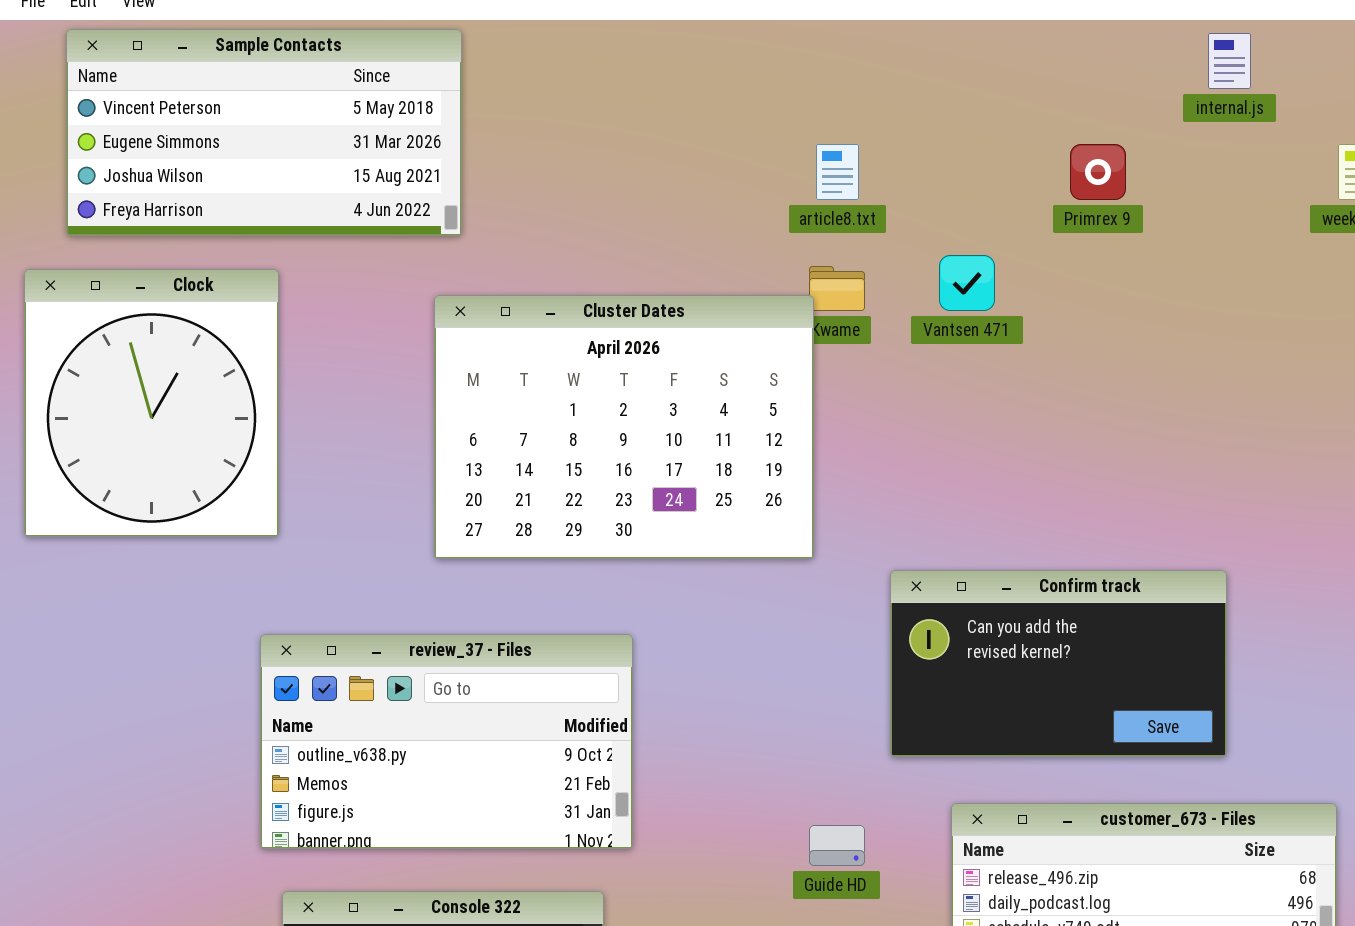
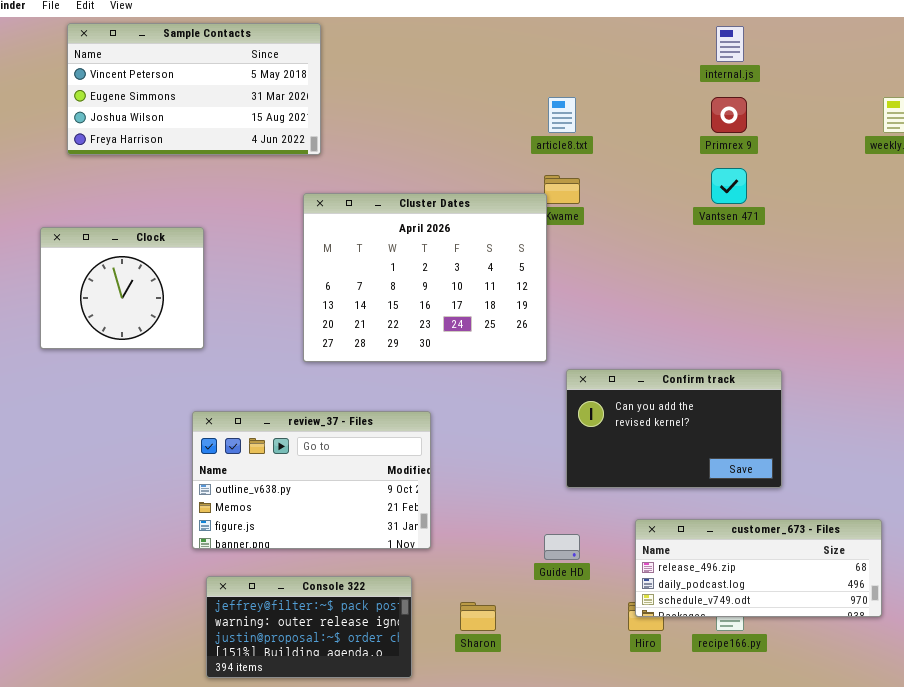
internal.js: [1208,33,1251,89] -> [716,26,744,62], moved
Vantsen 471: [939,255,995,311] -> [711,168,747,204], moved
Clock: [24,269,279,537] -> [40,227,204,349], resized
Confirm track: [890,570,1227,757] -> [566,369,782,488], moved

